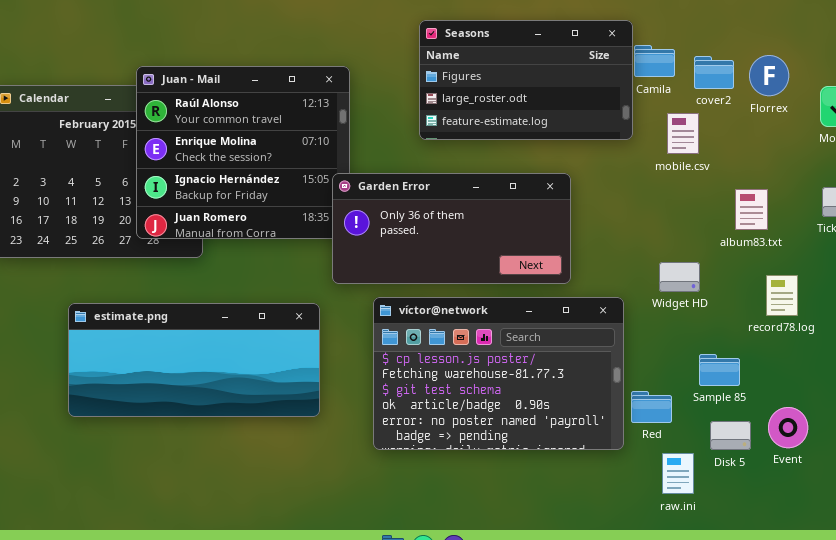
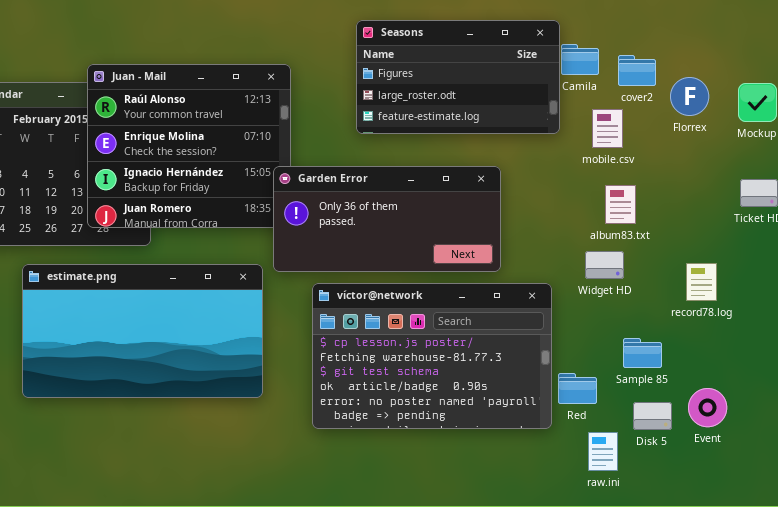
Florrex: [749,55,789,96] -> [670,77,709,116], moved
album83.txt: [735,189,768,230] -> [605,185,636,224], moved
estimate.png: [68,303,320,417] -> [22,264,263,398], resized

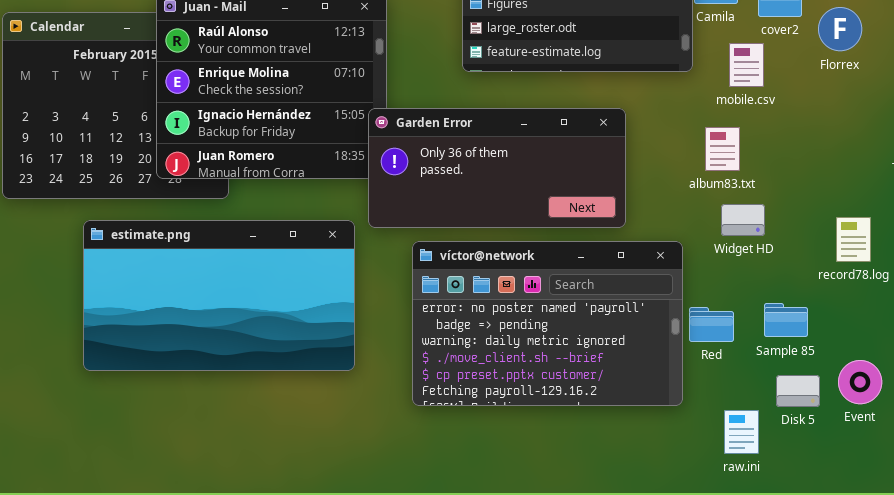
album83.txt: [605,185,636,224] -> [705,127,740,171], moved
víctor@network: [312,283,552,429] -> [412,241,683,406], scrolled down 4 rows
Red: [558,373,597,404] -> [689,307,734,342], moved

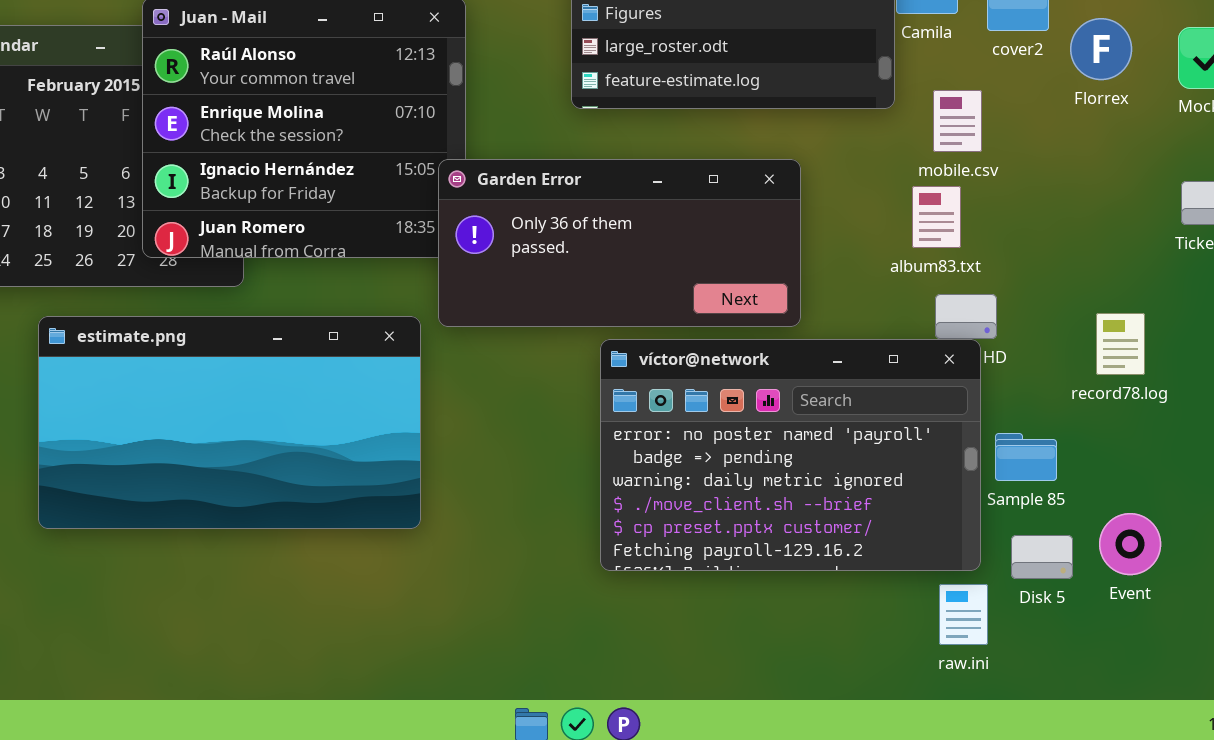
mobile.csv: [729,43,764,87] -> [933,90,982,152], moved
víctor@network: [412,241,683,406] -> [600,339,981,571], moved

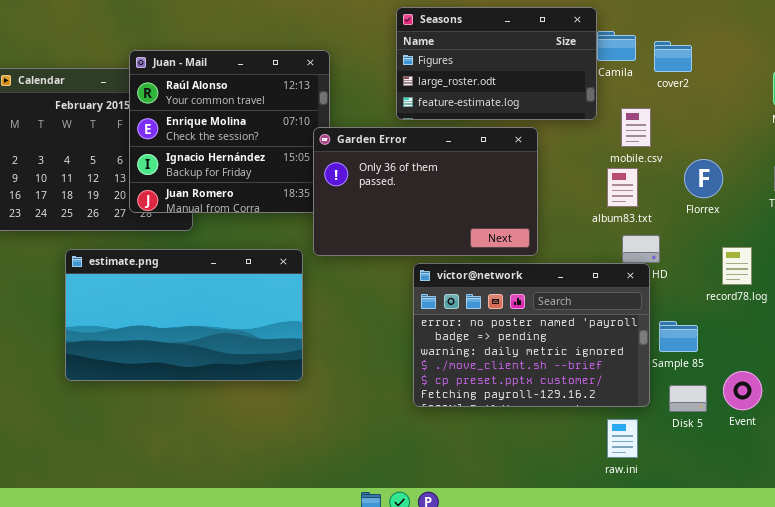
Florrex: [1070,18,1132,80] -> [684,159,723,198], moved
Garden Error: [438,159,801,327] -> [313,127,538,256], resized
raw.ini: [939,584,988,645] -> [607,419,638,458], moved

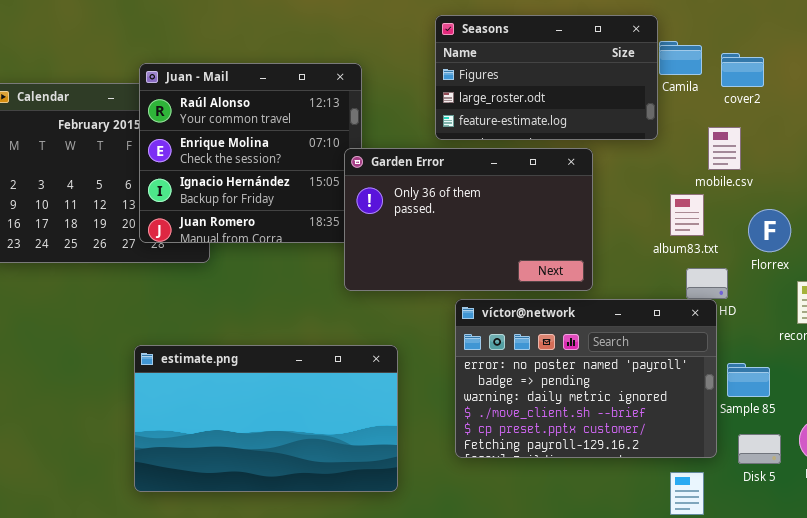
mobile.csv: [621,108,651,147] -> [708,127,741,170], moved
Florrex: [684,159,723,198] -> [748,209,791,252], moved
estimate.png: [65,249,303,381] -> [134,345,398,492], moved

